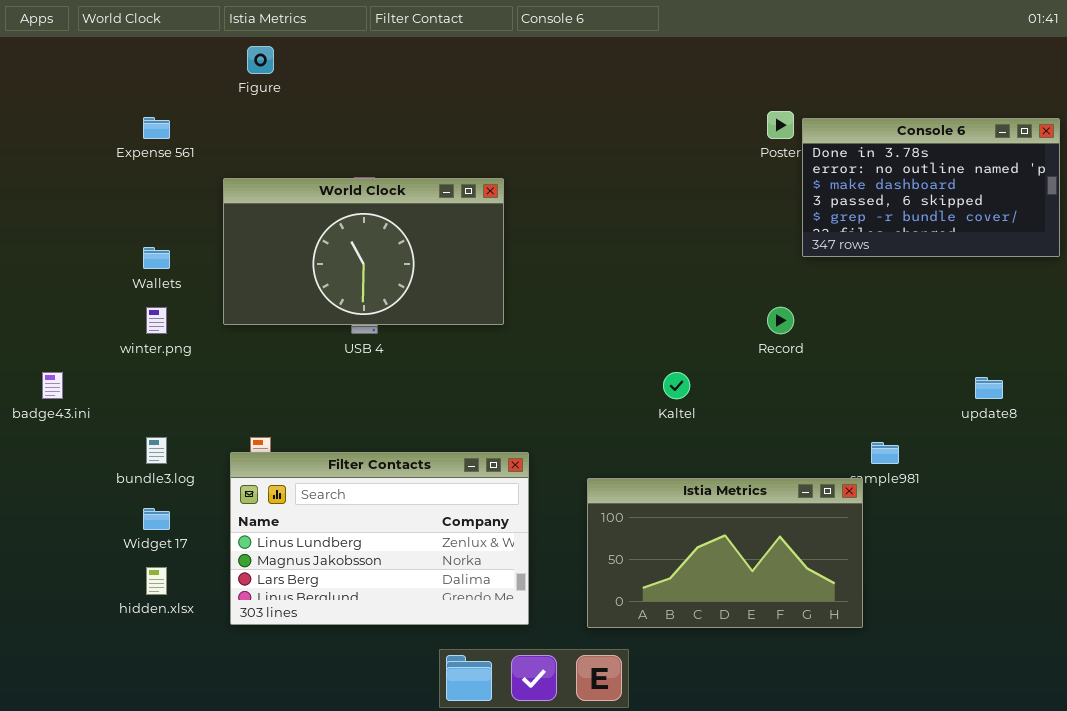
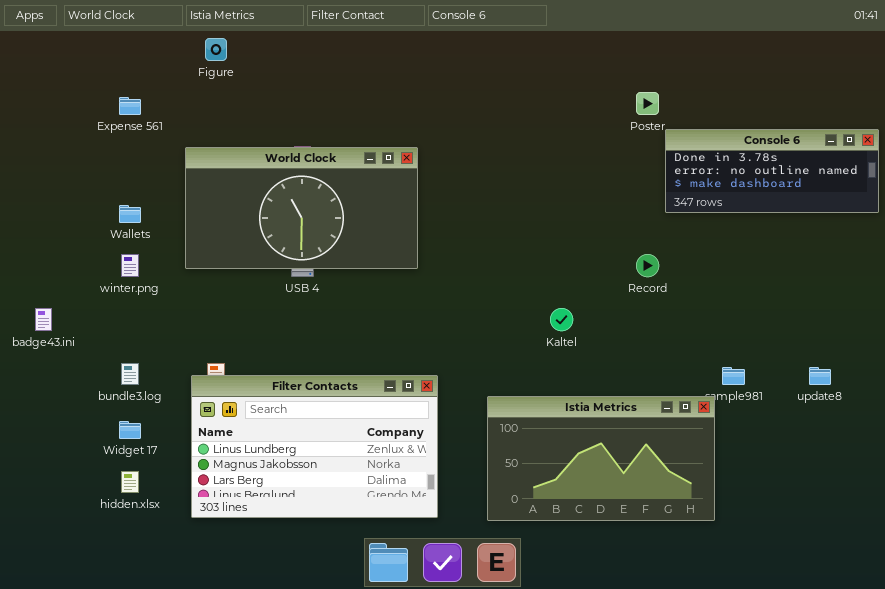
Console 6: [802,118,1060,257] -> [665,129,879,213], resized
update8: [975,377,1003,399] -> [809,367,831,385], moved

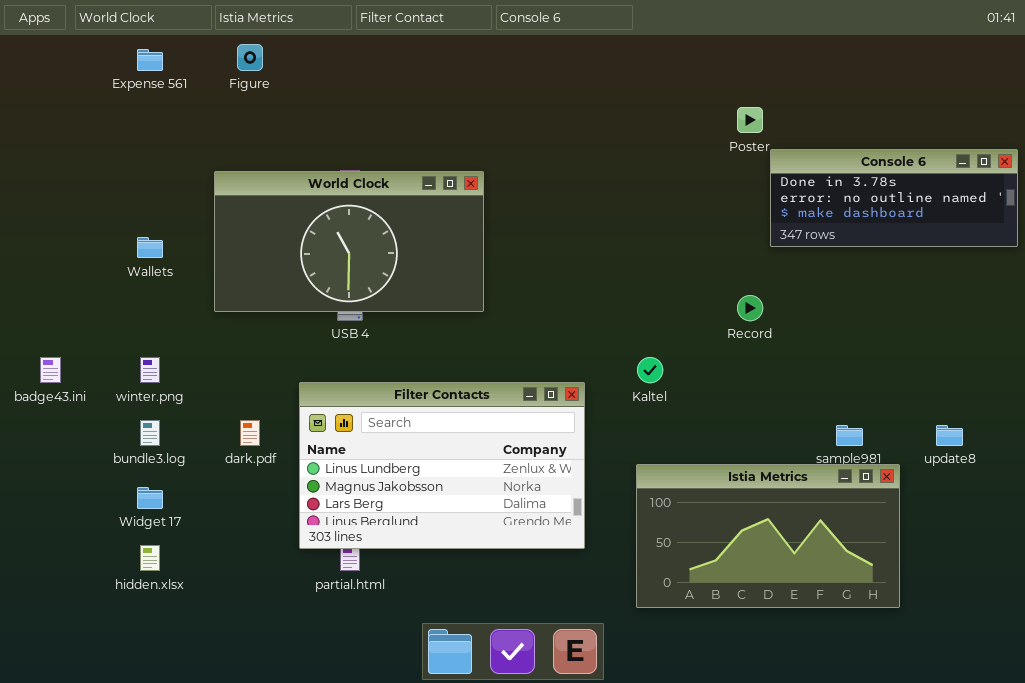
Expense 561: [119,97,141,115] -> [137,49,163,71], moved
winter.png: [121,254,139,277] -> [140,357,160,383], moved
Filter Contacts: [191,375,438,518] -> [299,382,585,549], moved
Istia Metrics: [487,396,715,521] -> [636,464,900,608], moved

